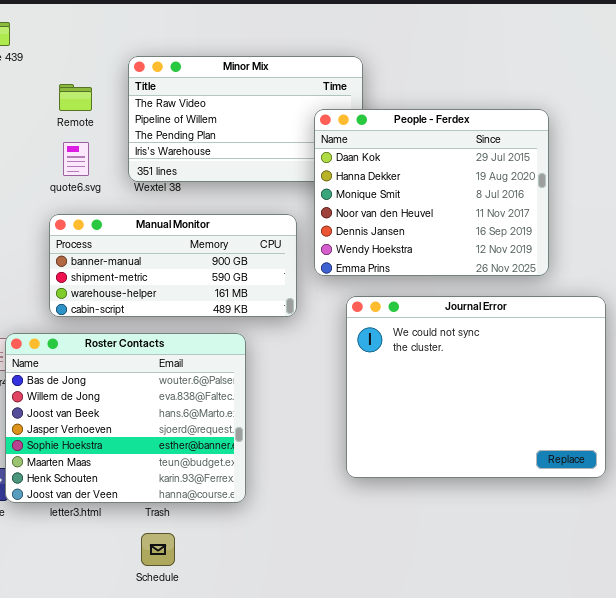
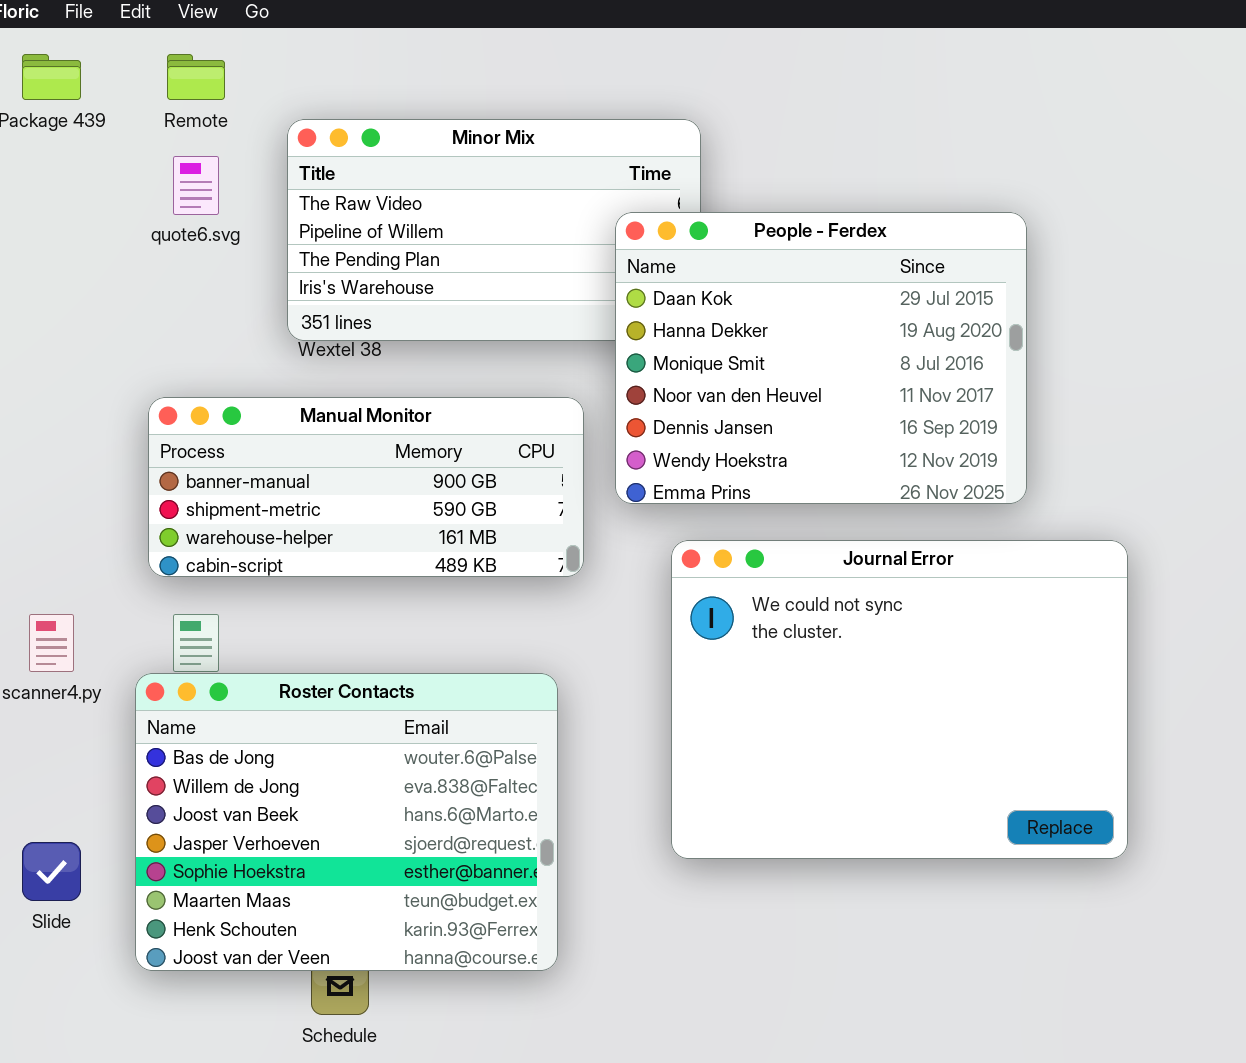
Remote: [59,84,92,111] -> [167,54,225,100], moved
quote6.svg: [63,142,89,176] -> [173,156,219,215], moved
Roster Contacts: [5,333,246,503] -> [135,673,558,971], moved

